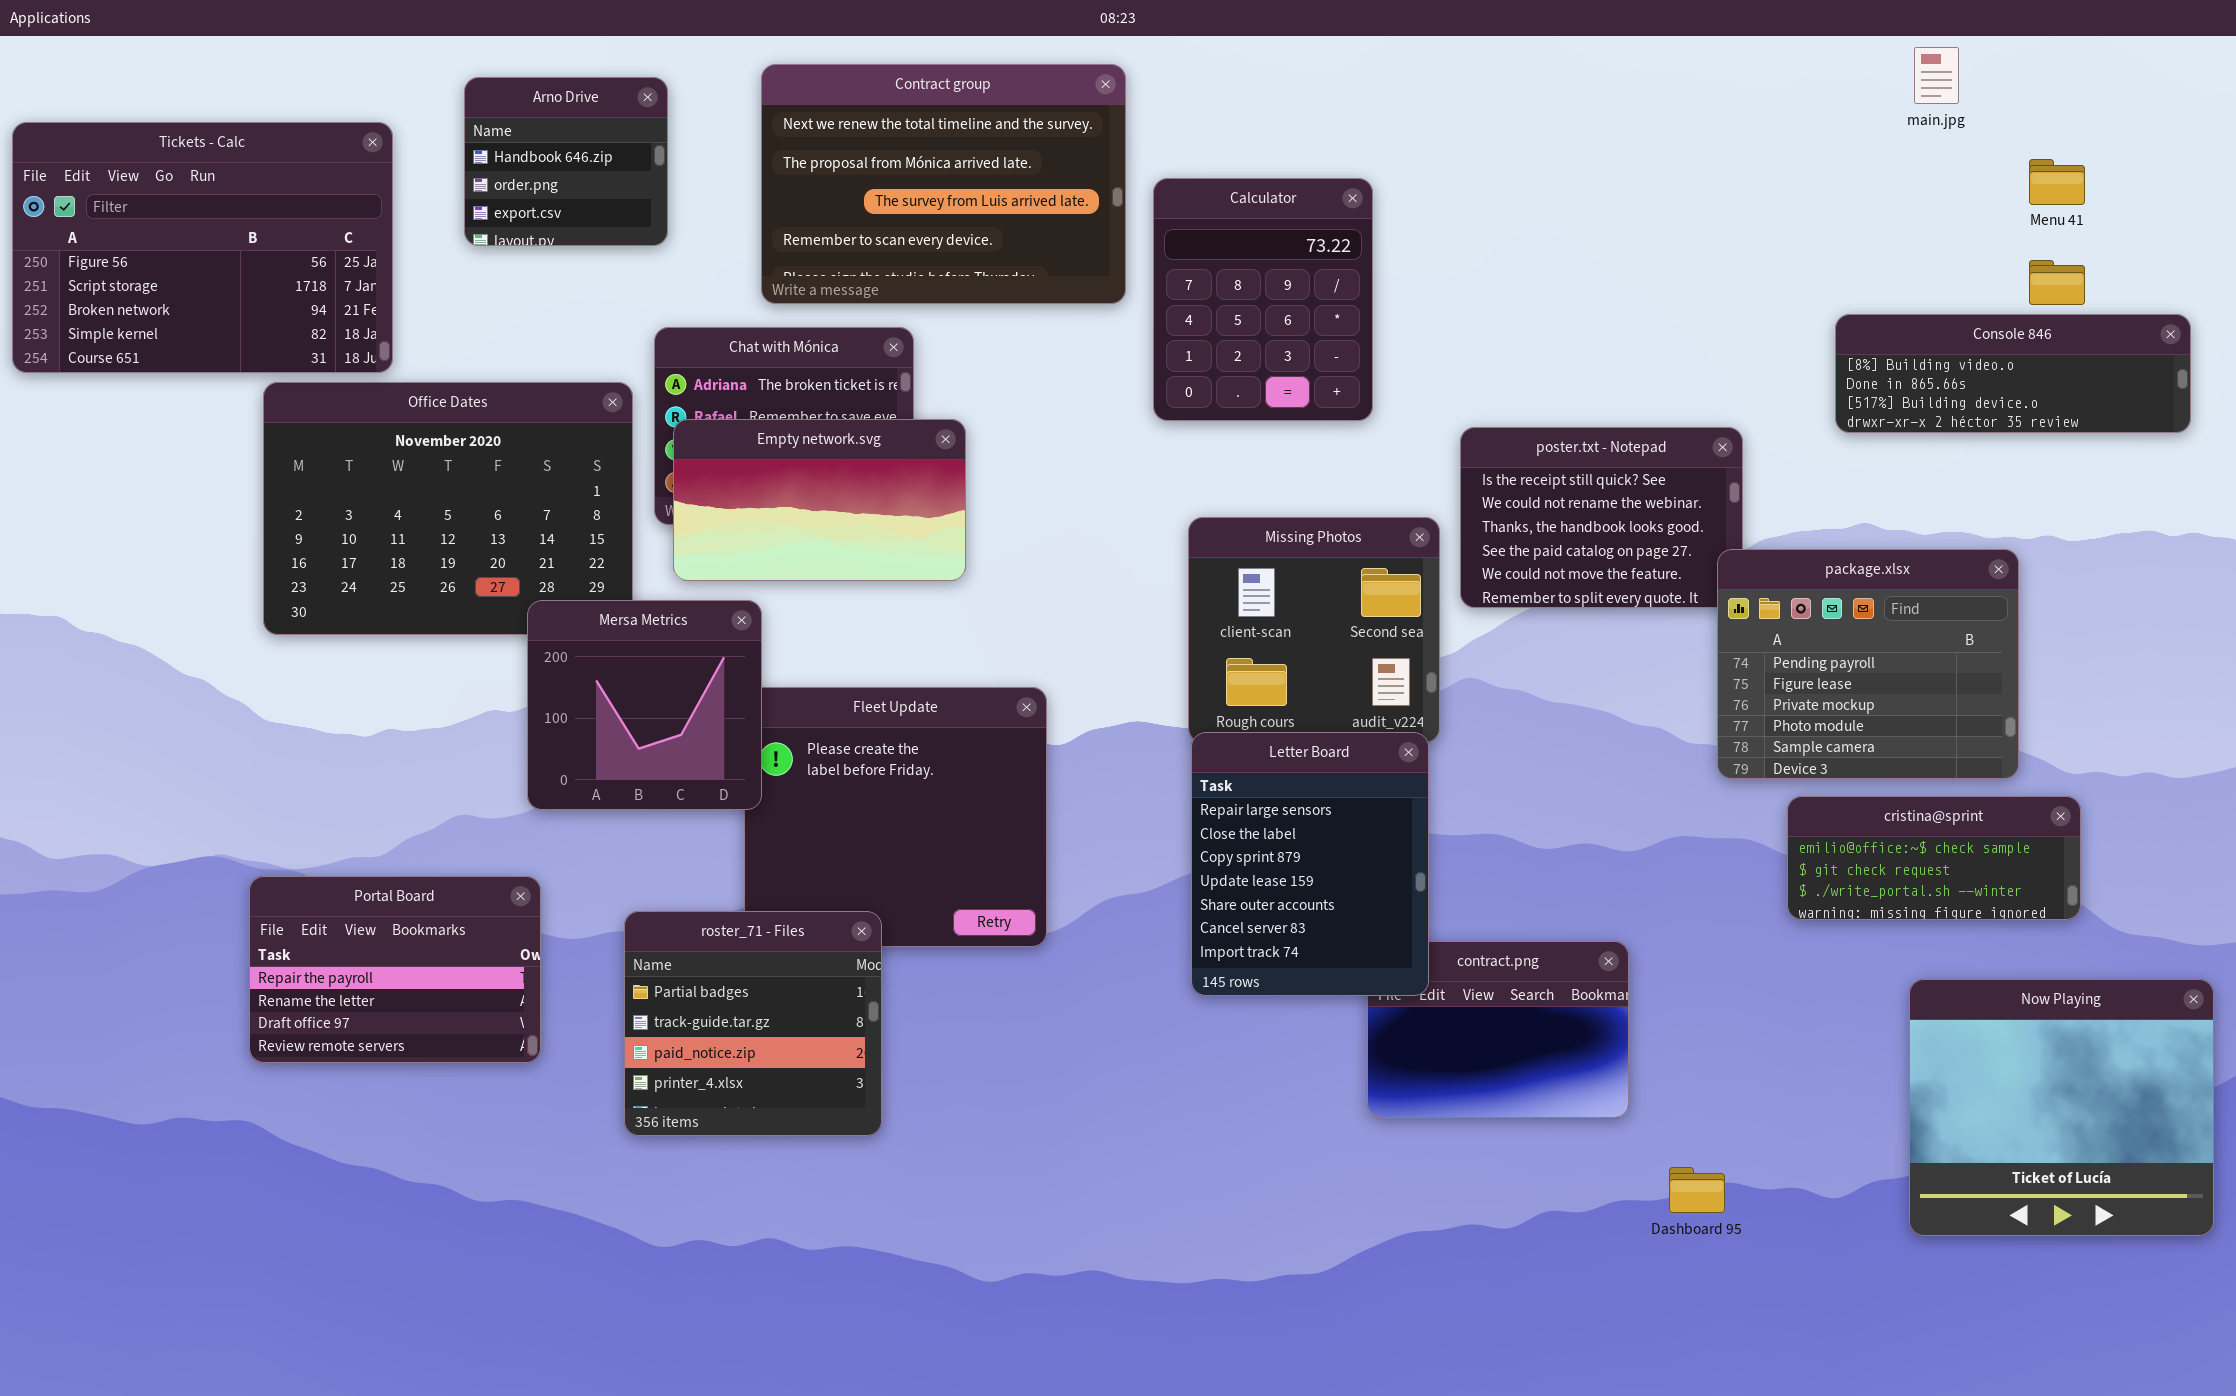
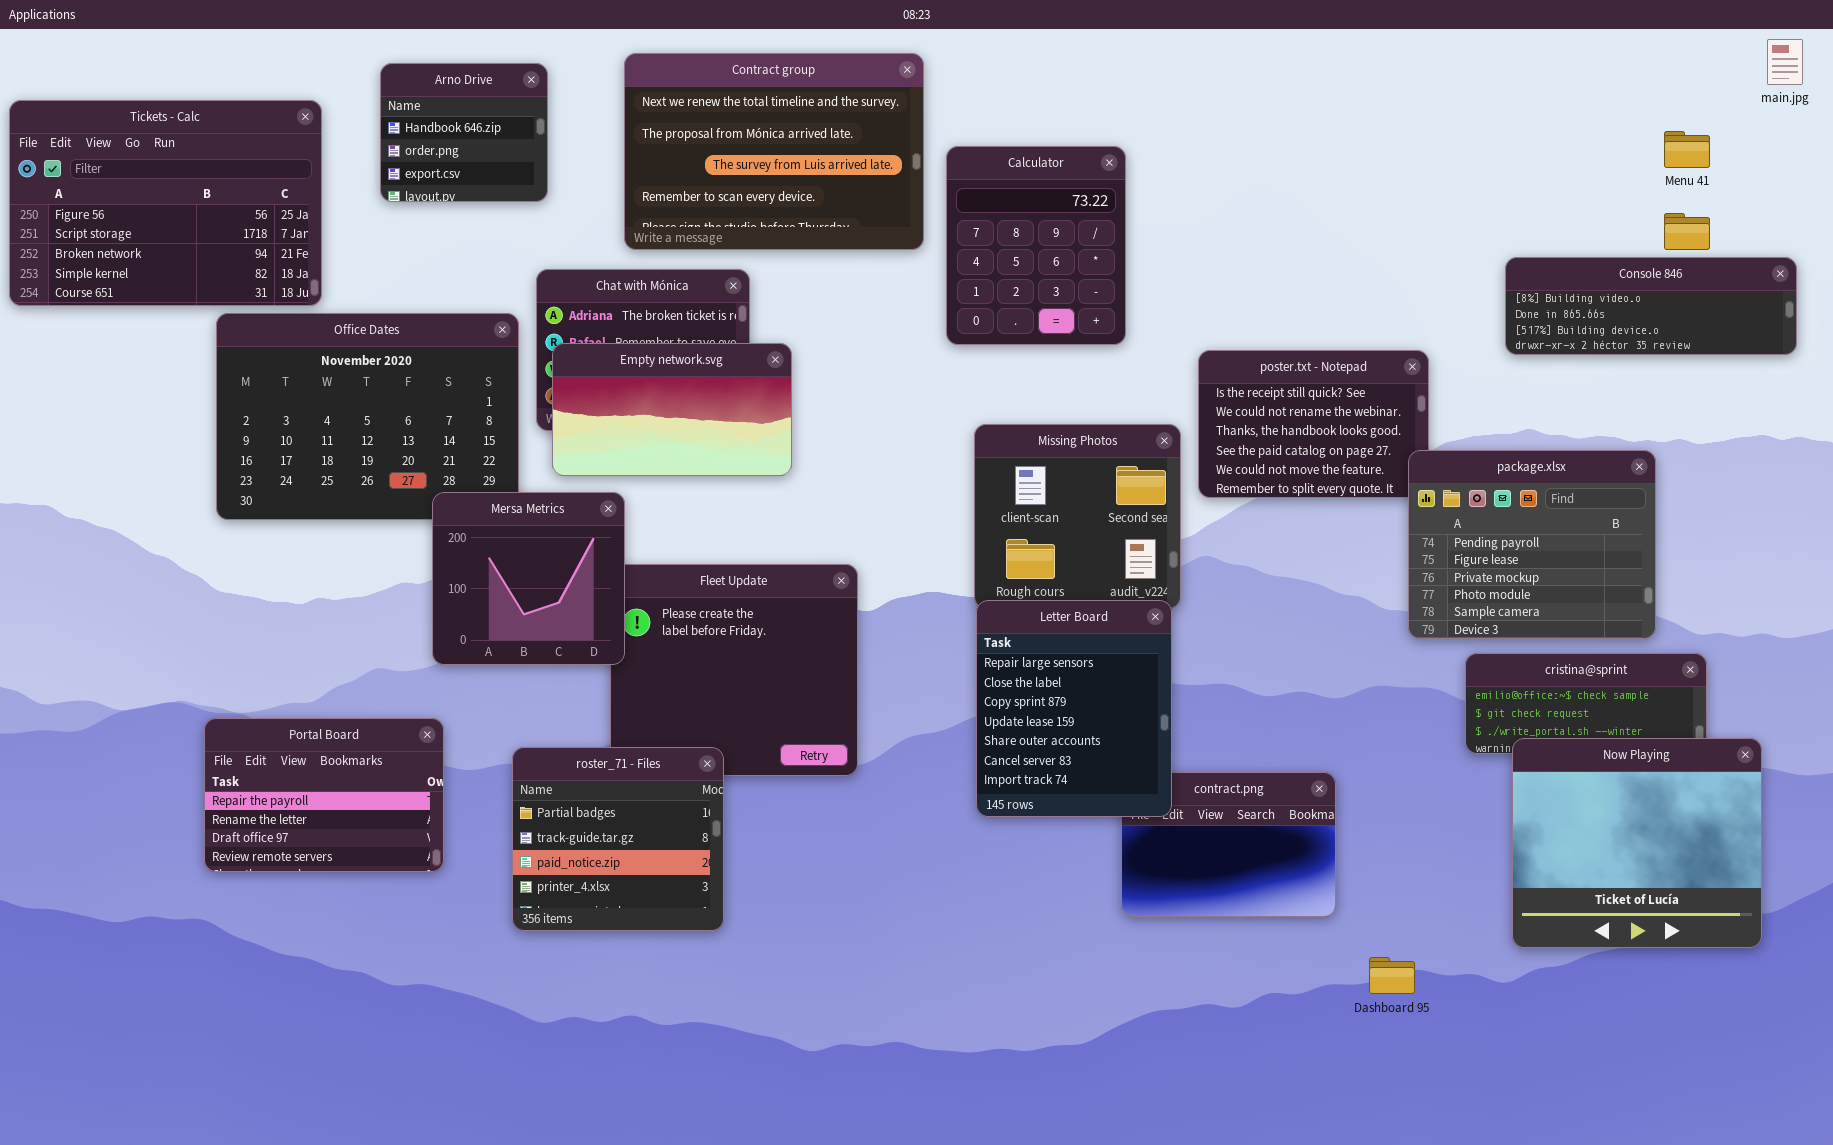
main.jpg: [1914,47,1959,104] -> [1767,39,1803,85], moved
Now Playing: [1909,979,2214,1236] -> [1512,738,1762,948], moved

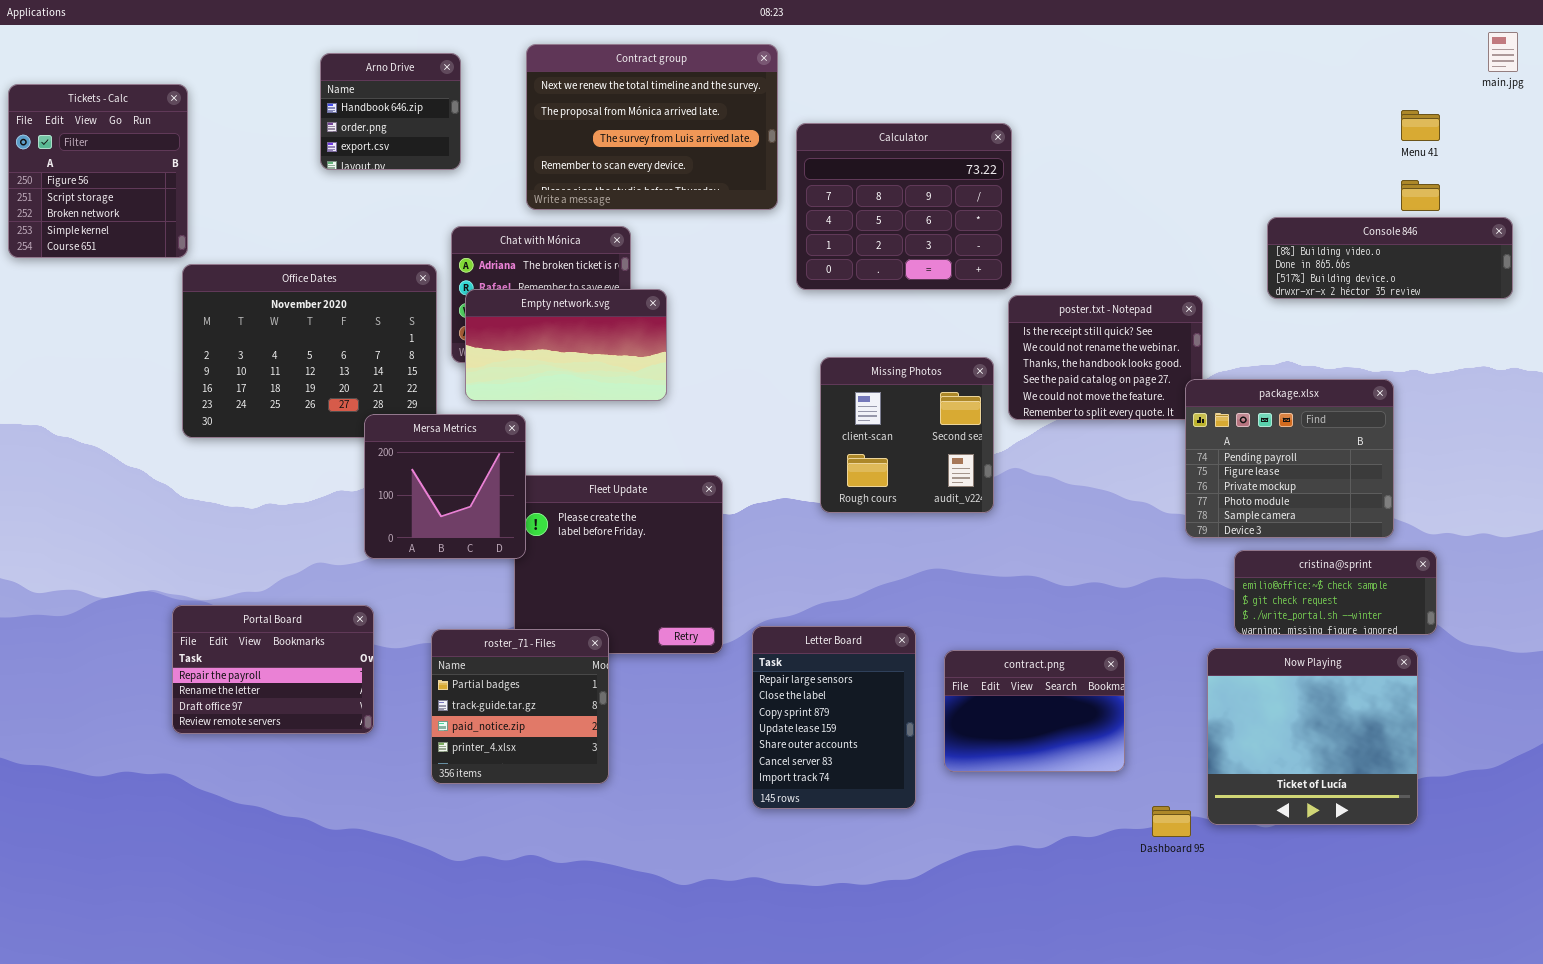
Tickets - Calc: [9,100,322,306] -> [8,84,188,258], resized
Calculator: [946,146,1126,345] -> [796,123,1012,290], resized
Letter Board: [976,600,1172,817] -> [752,626,916,809], moved
Now Playing: [1512,738,1762,948] -> [1207,648,1418,825], moved

